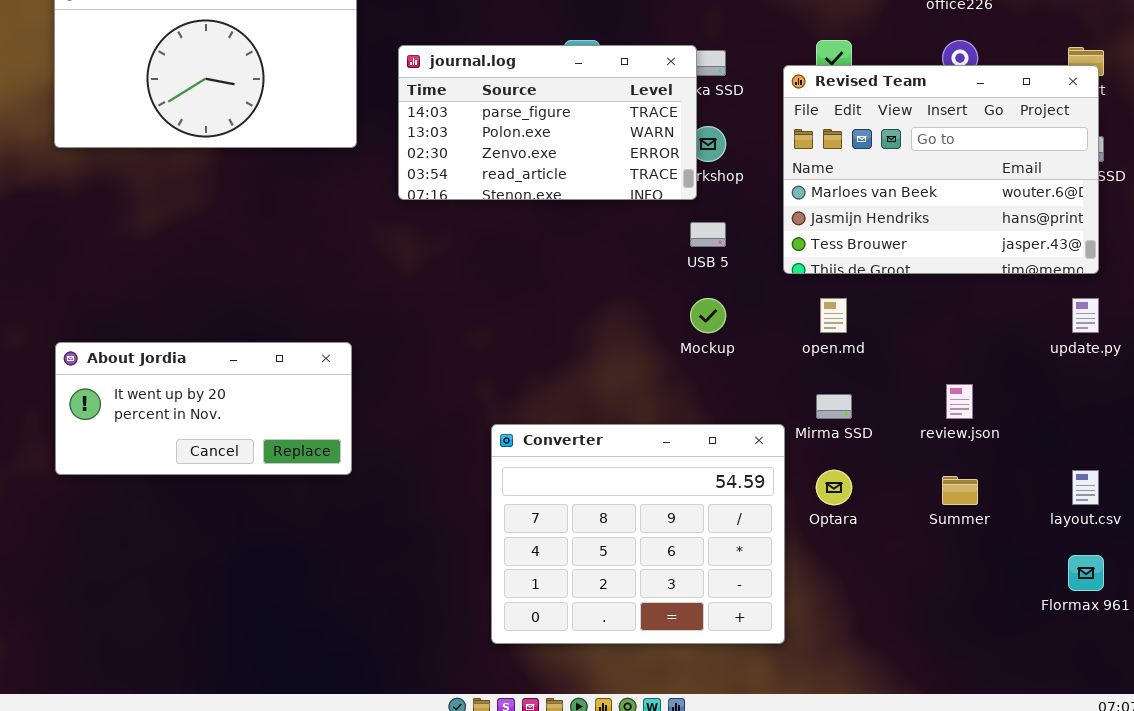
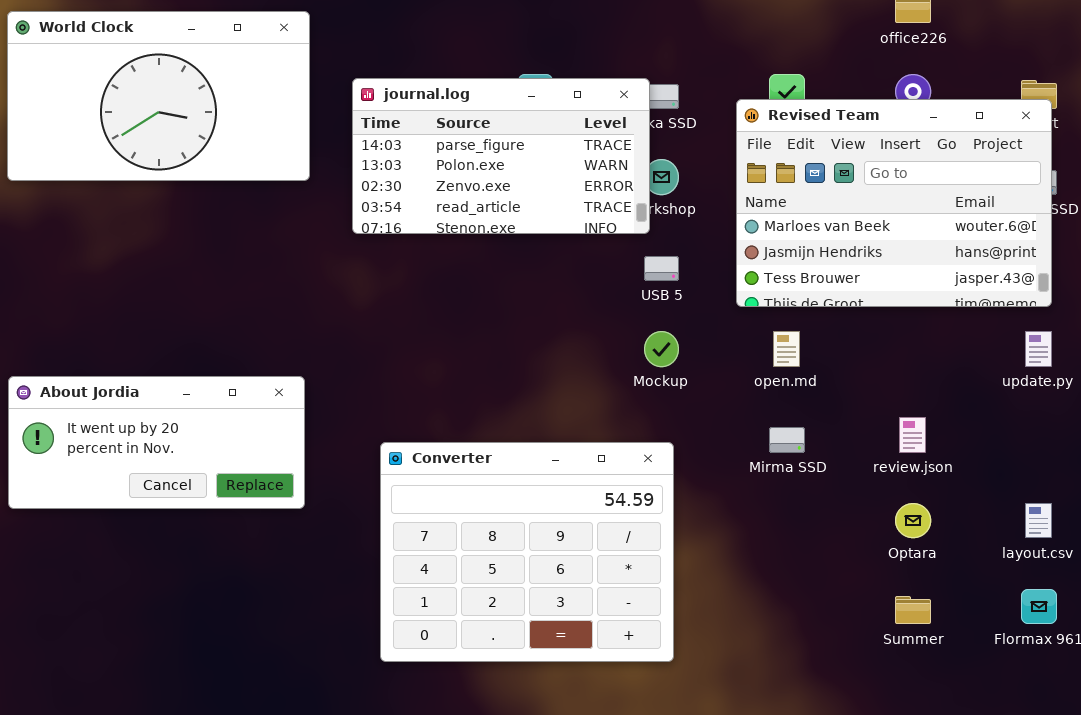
Converter: [491,424,785,644] -> [380,442,674,662], moved
Optara: [816,470,852,505] -> [895,503,931,538], moved
Summer: [942,476,978,505] -> [895,596,931,624], moved

